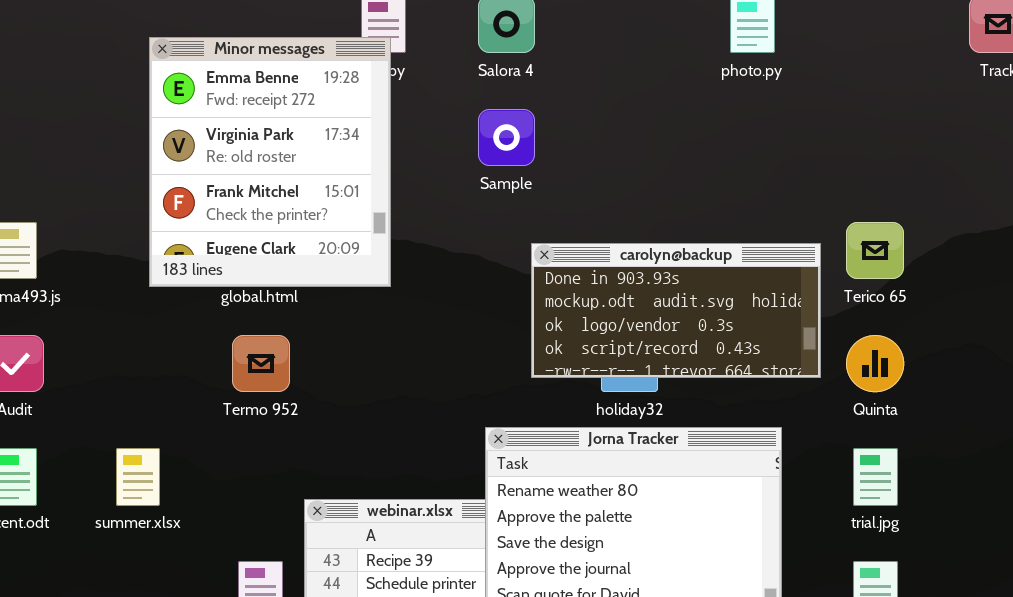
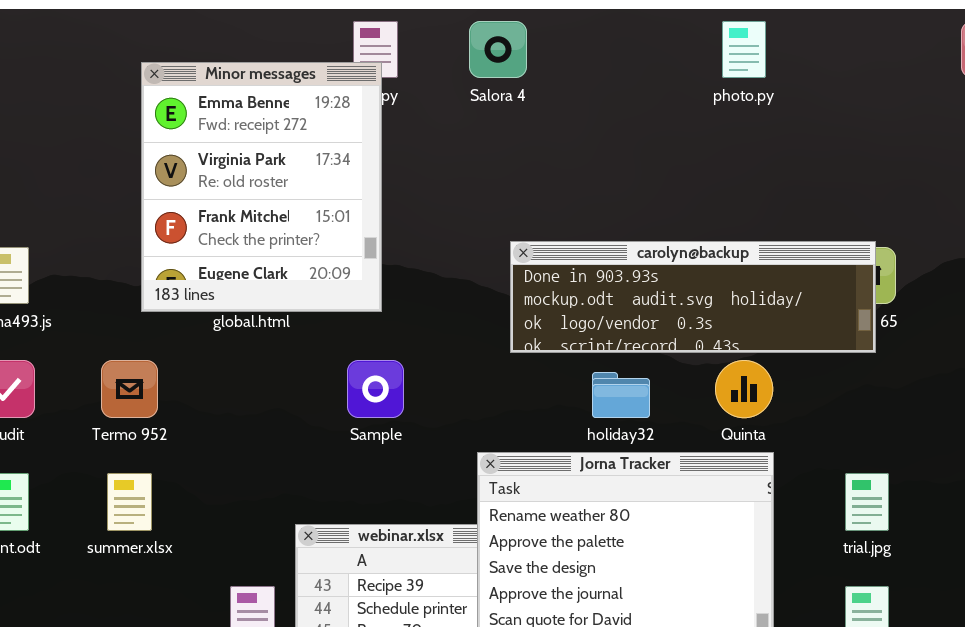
Sample: [478,109,535,166] -> [347,360,404,418], moved
carolyn@backup: [531,243,821,378] -> [510,241,876,353], moved, resized
Termo 952: [232,335,290,392] -> [101,360,158,418], moved
Quinta: [846,335,904,392] -> [715,360,773,418], moved

